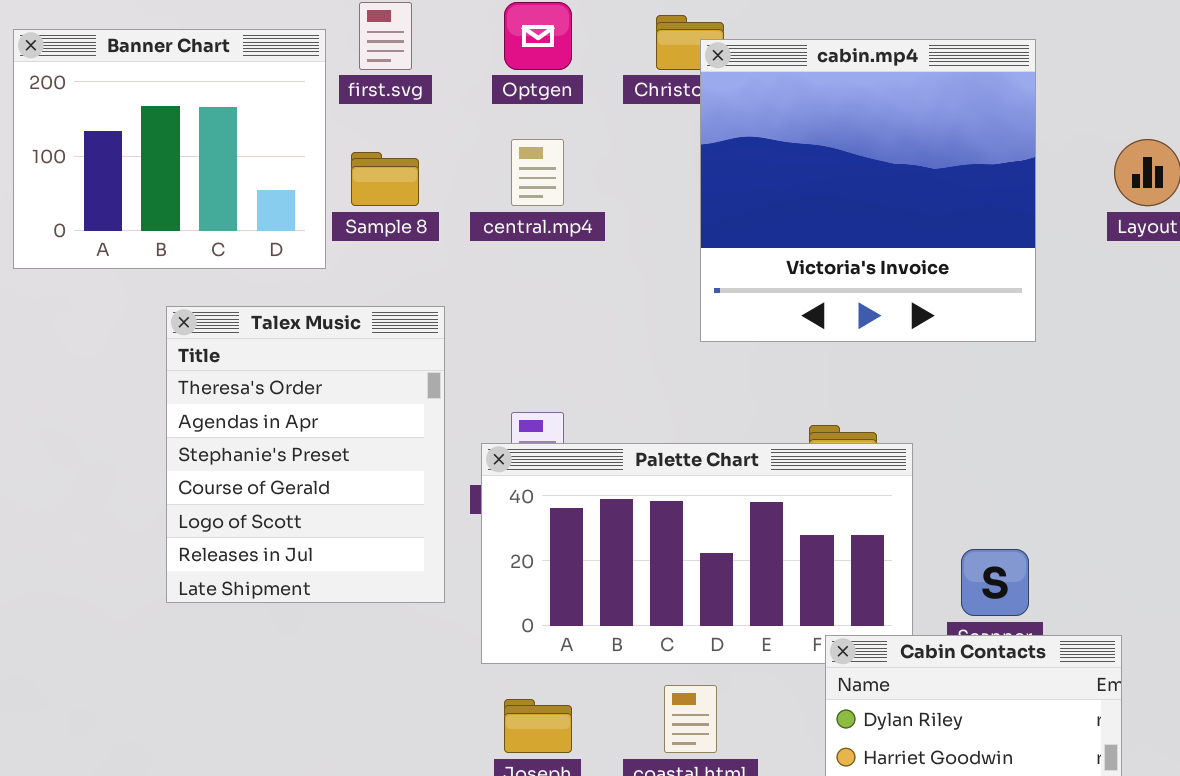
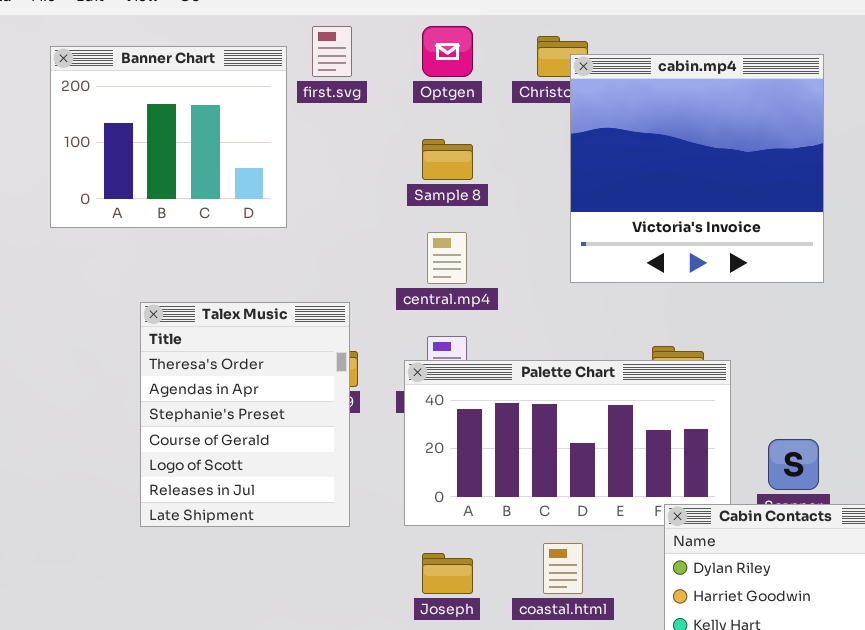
central.mp4: [511,139,564,206] -> [427,232,467,284], moved
Sample 8: [351,152,419,206] -> [422,139,473,180], moved
Talex Music: [166,306,445,603] -> [140,302,350,527], moved

